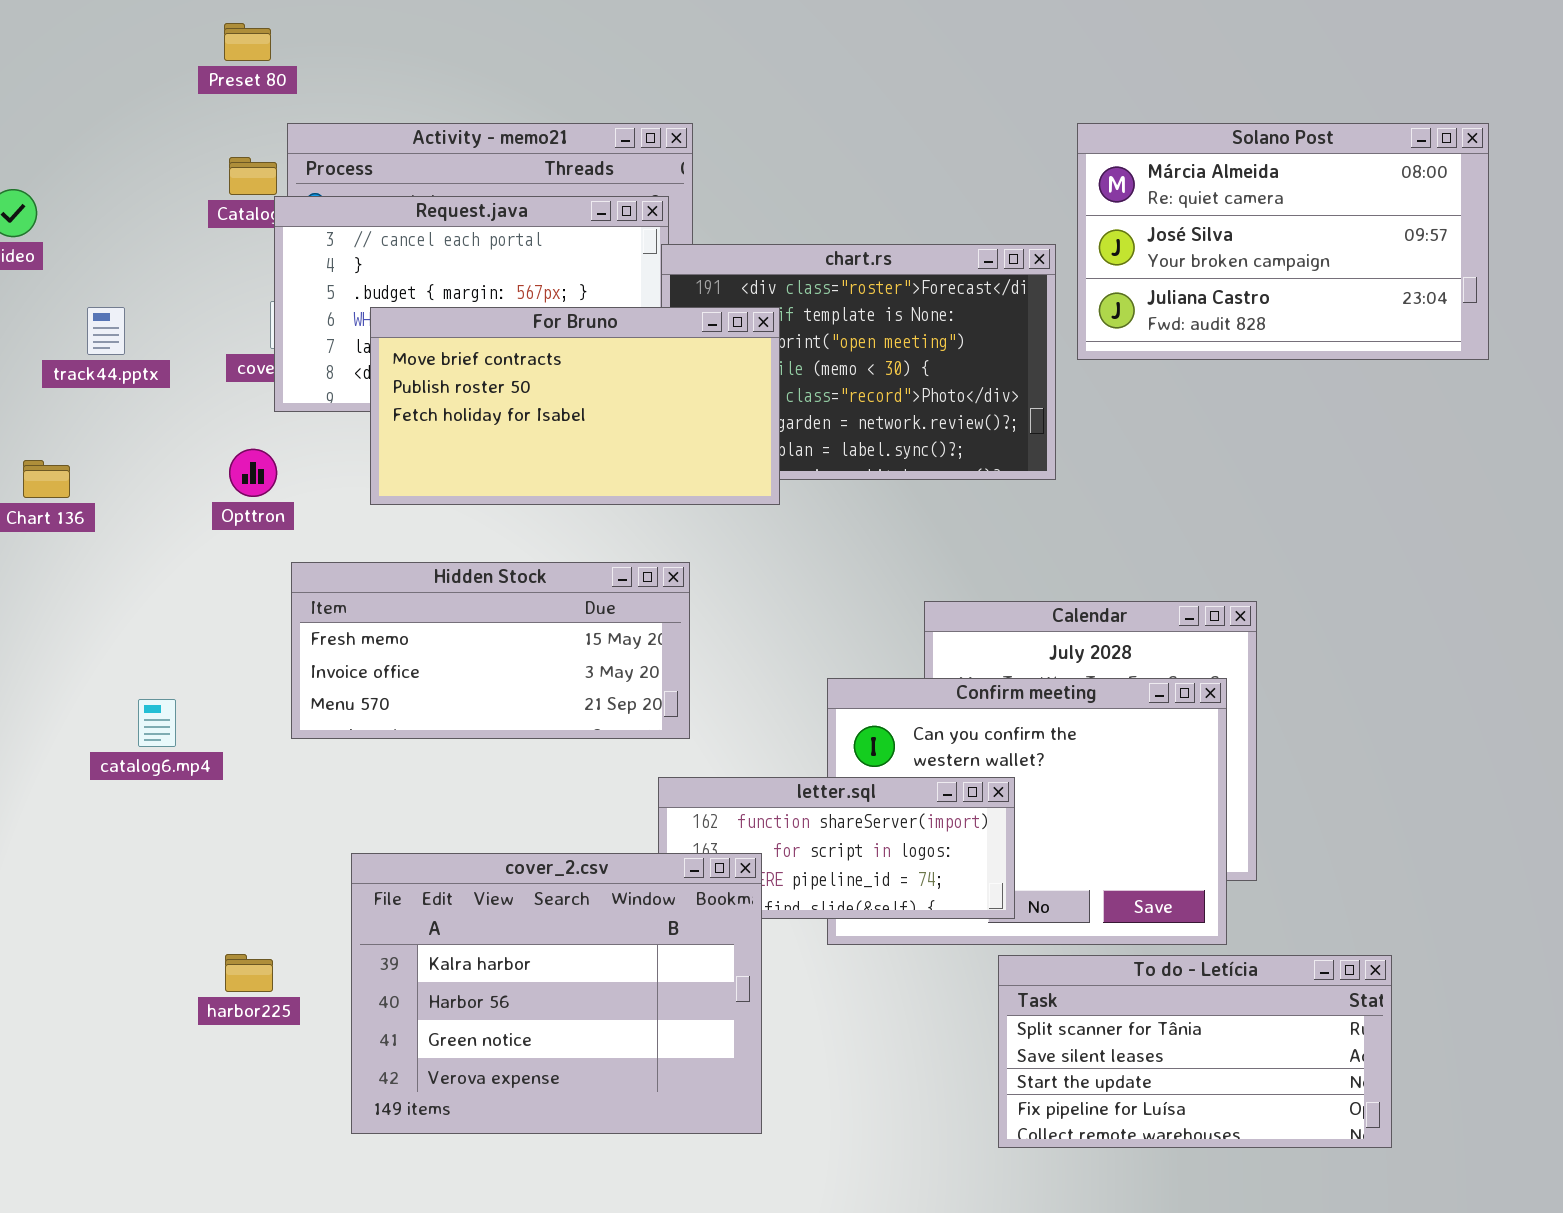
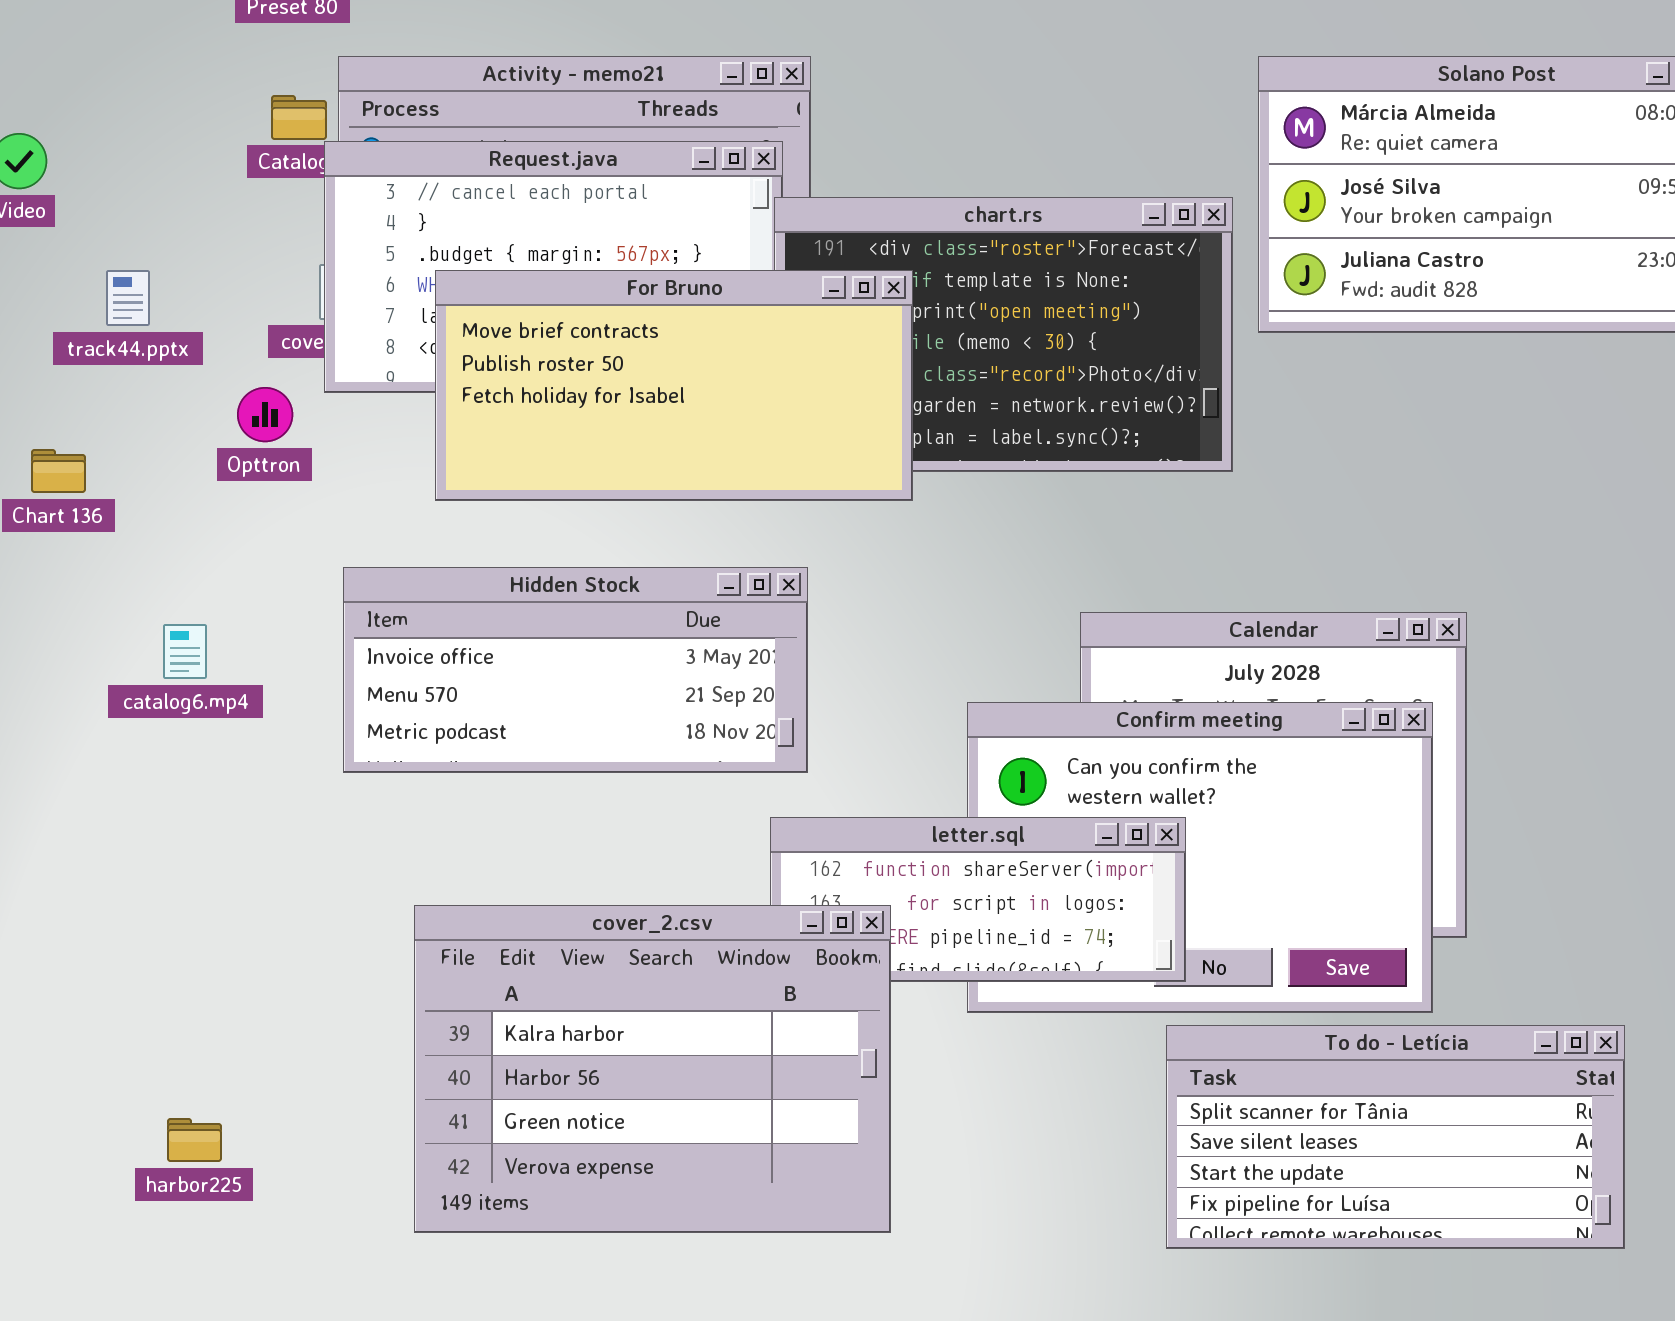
Opttron: [229,449,277,497] -> [237,387,293,442], moved
Hidden Stock: [291,562,690,739] -> [343,567,808,773], scrolled down 1 row
catalog6.mp4: [138,699,176,747] -> [163,624,207,679], moved
harbor225: [225,954,273,992] -> [167,1118,222,1162], moved

